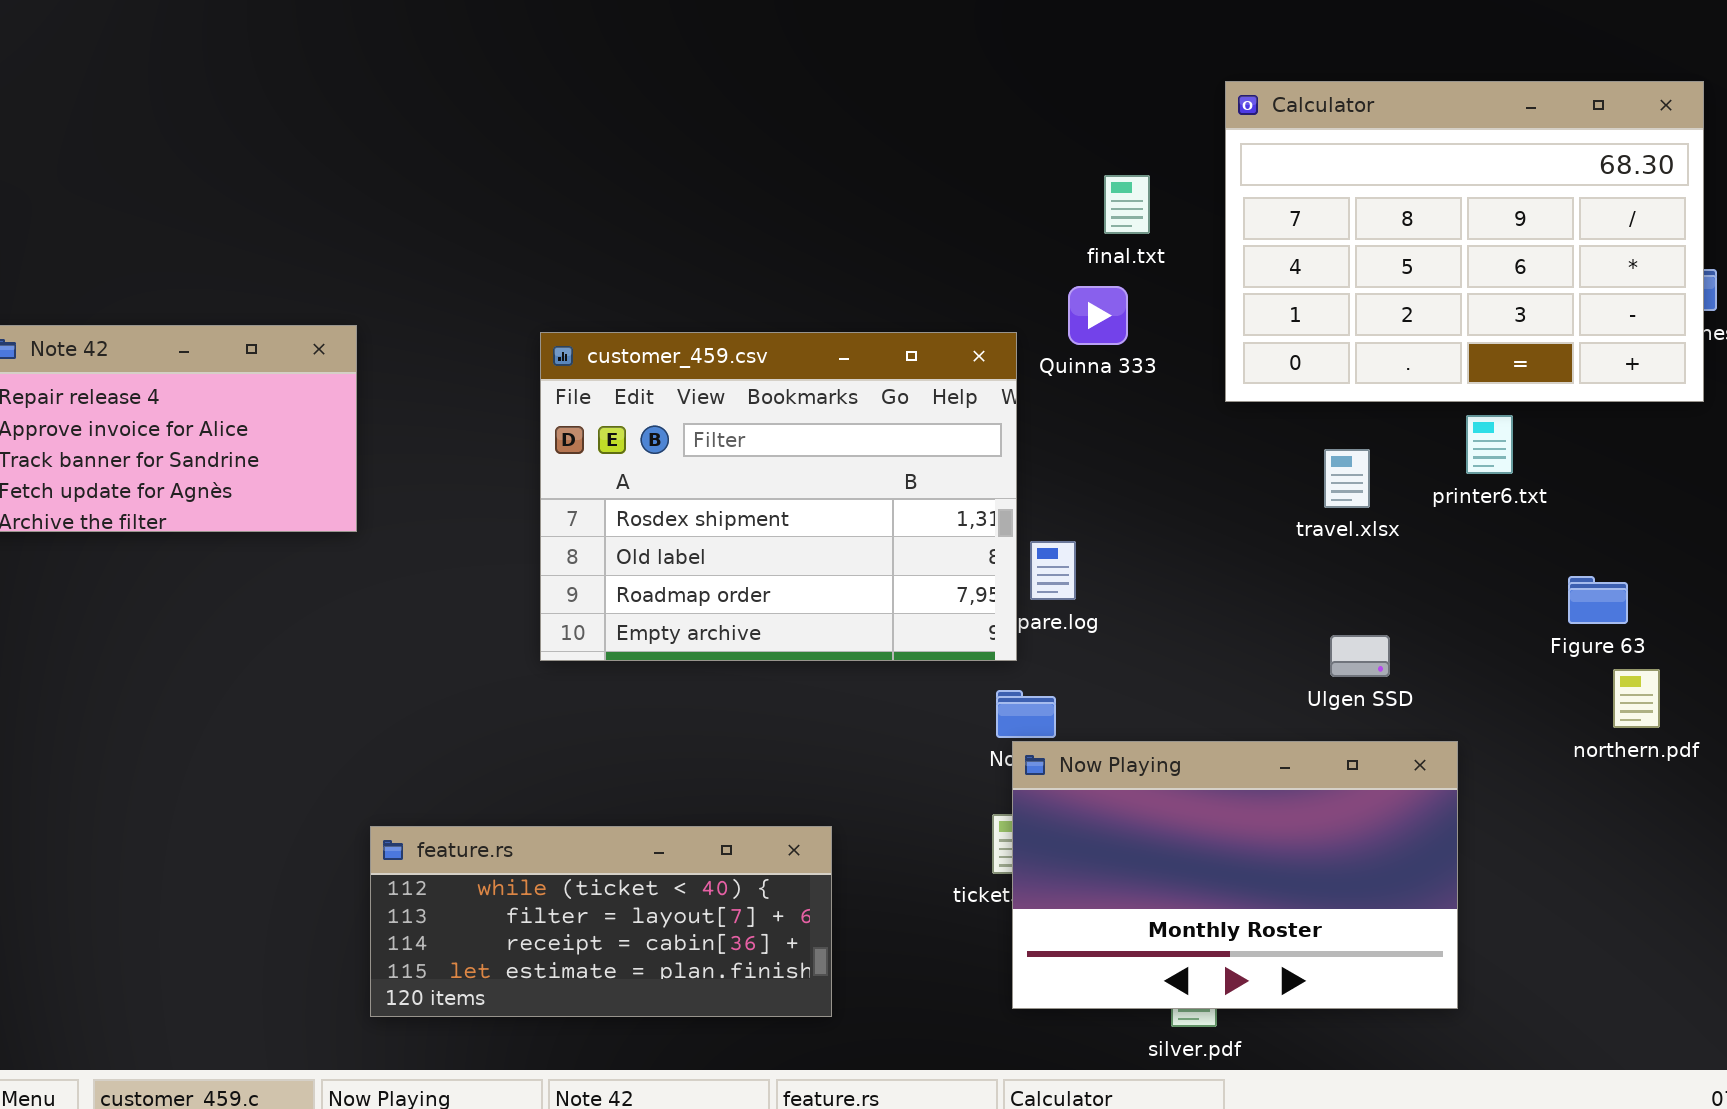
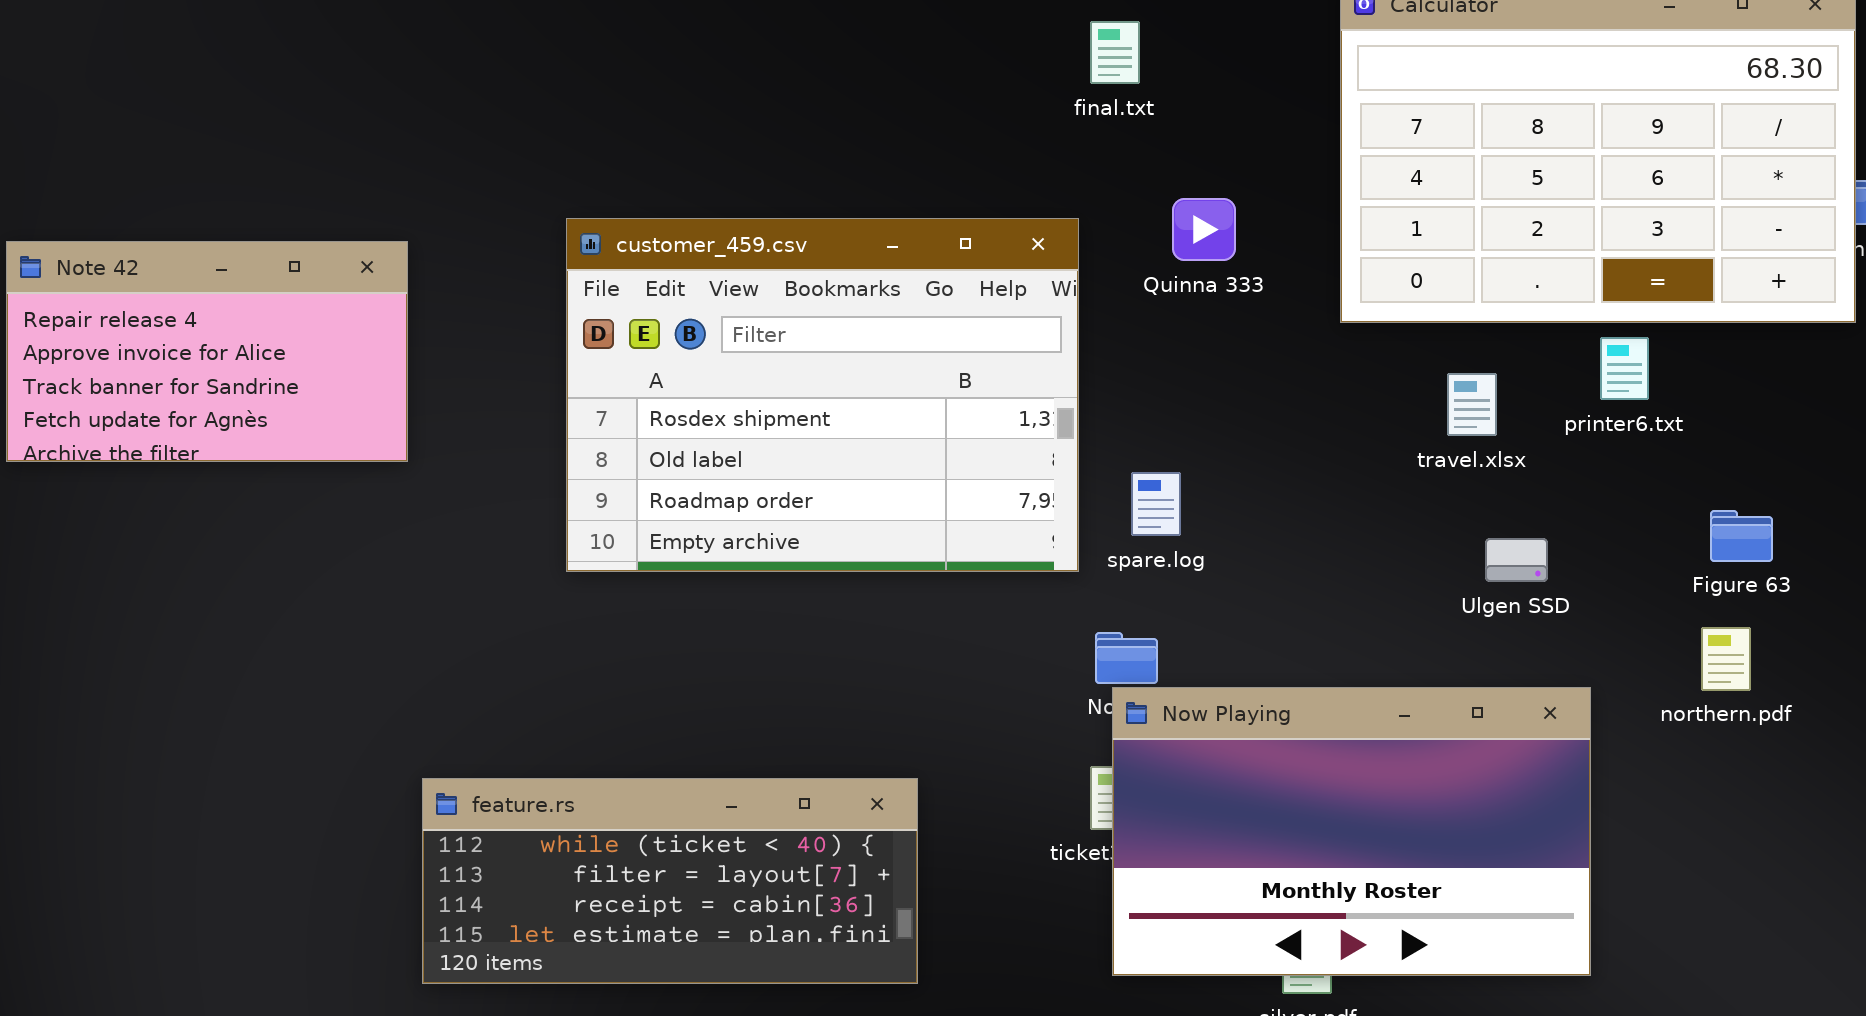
final.txt: [1104,175,1150,234] -> [1090,21,1140,84], moved
customer_459.csv: [540,332,1017,661] -> [566,218,1079,572], moved
Ulgen SSD: [1330,635,1390,677] -> [1485,538,1548,582], moved
northern.pdf: [1613,669,1660,728] -> [1701,627,1751,691], moved

